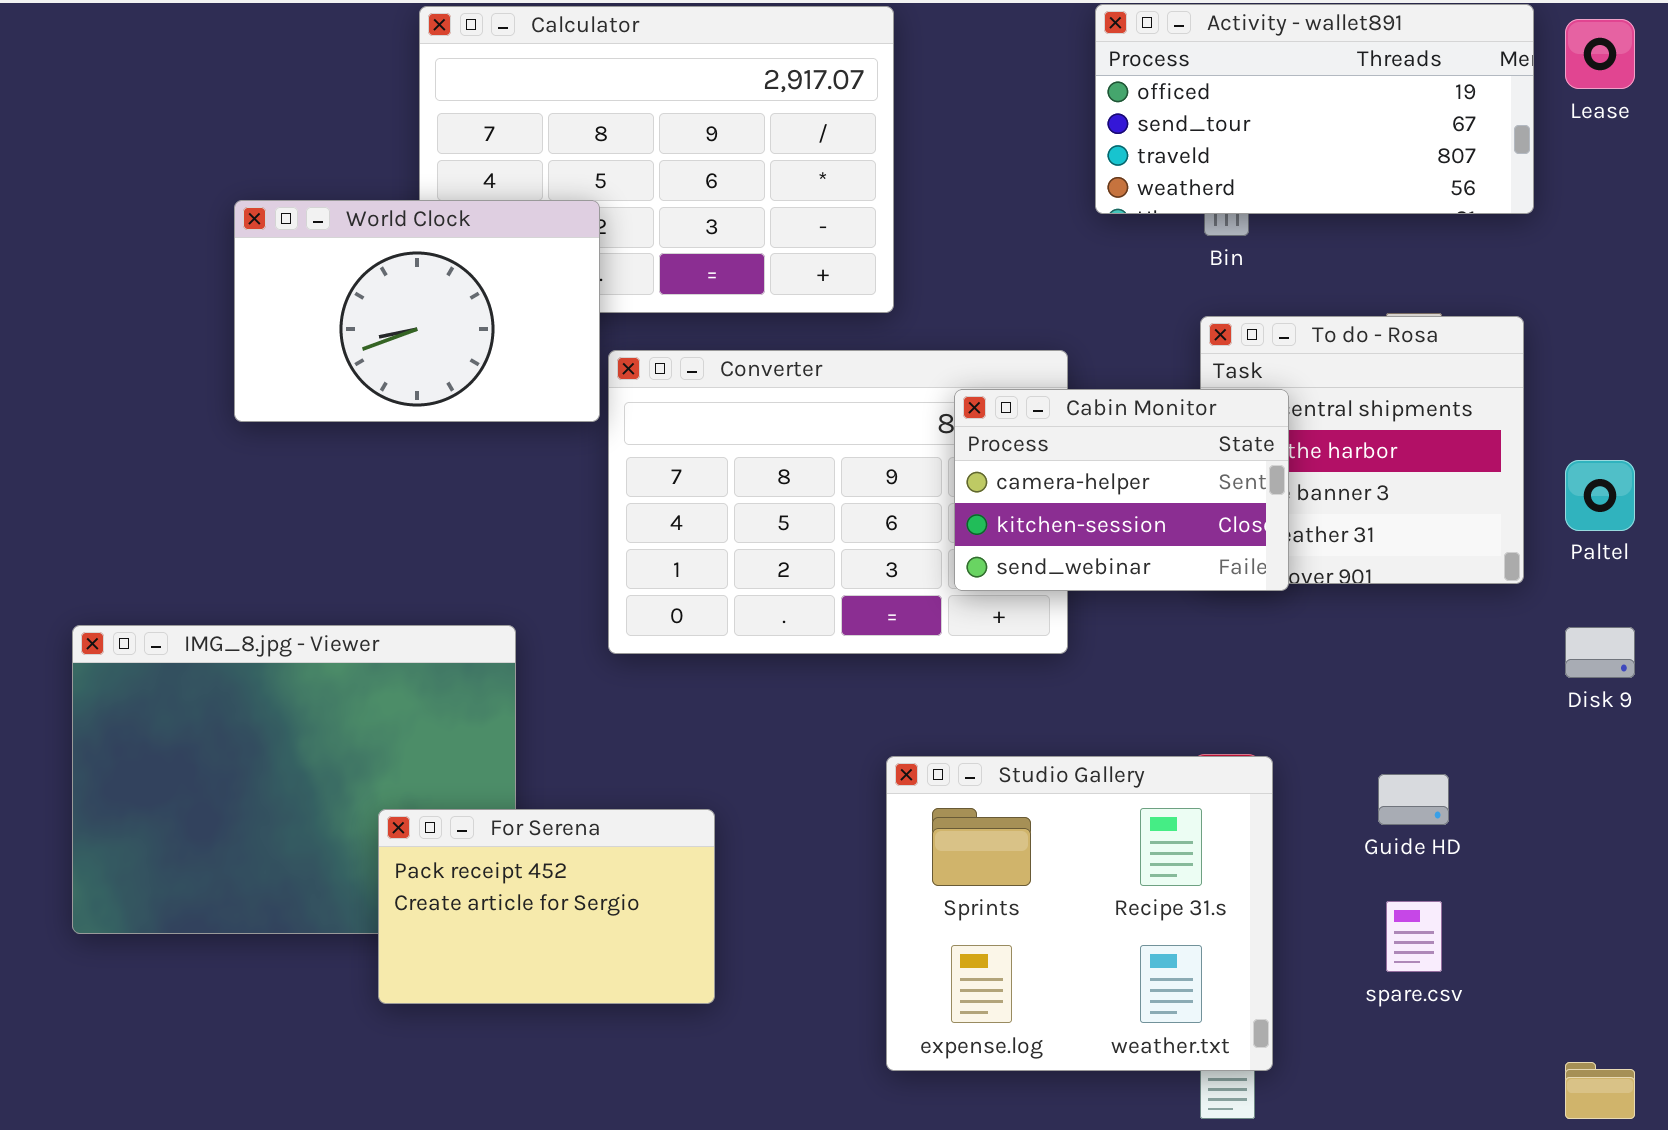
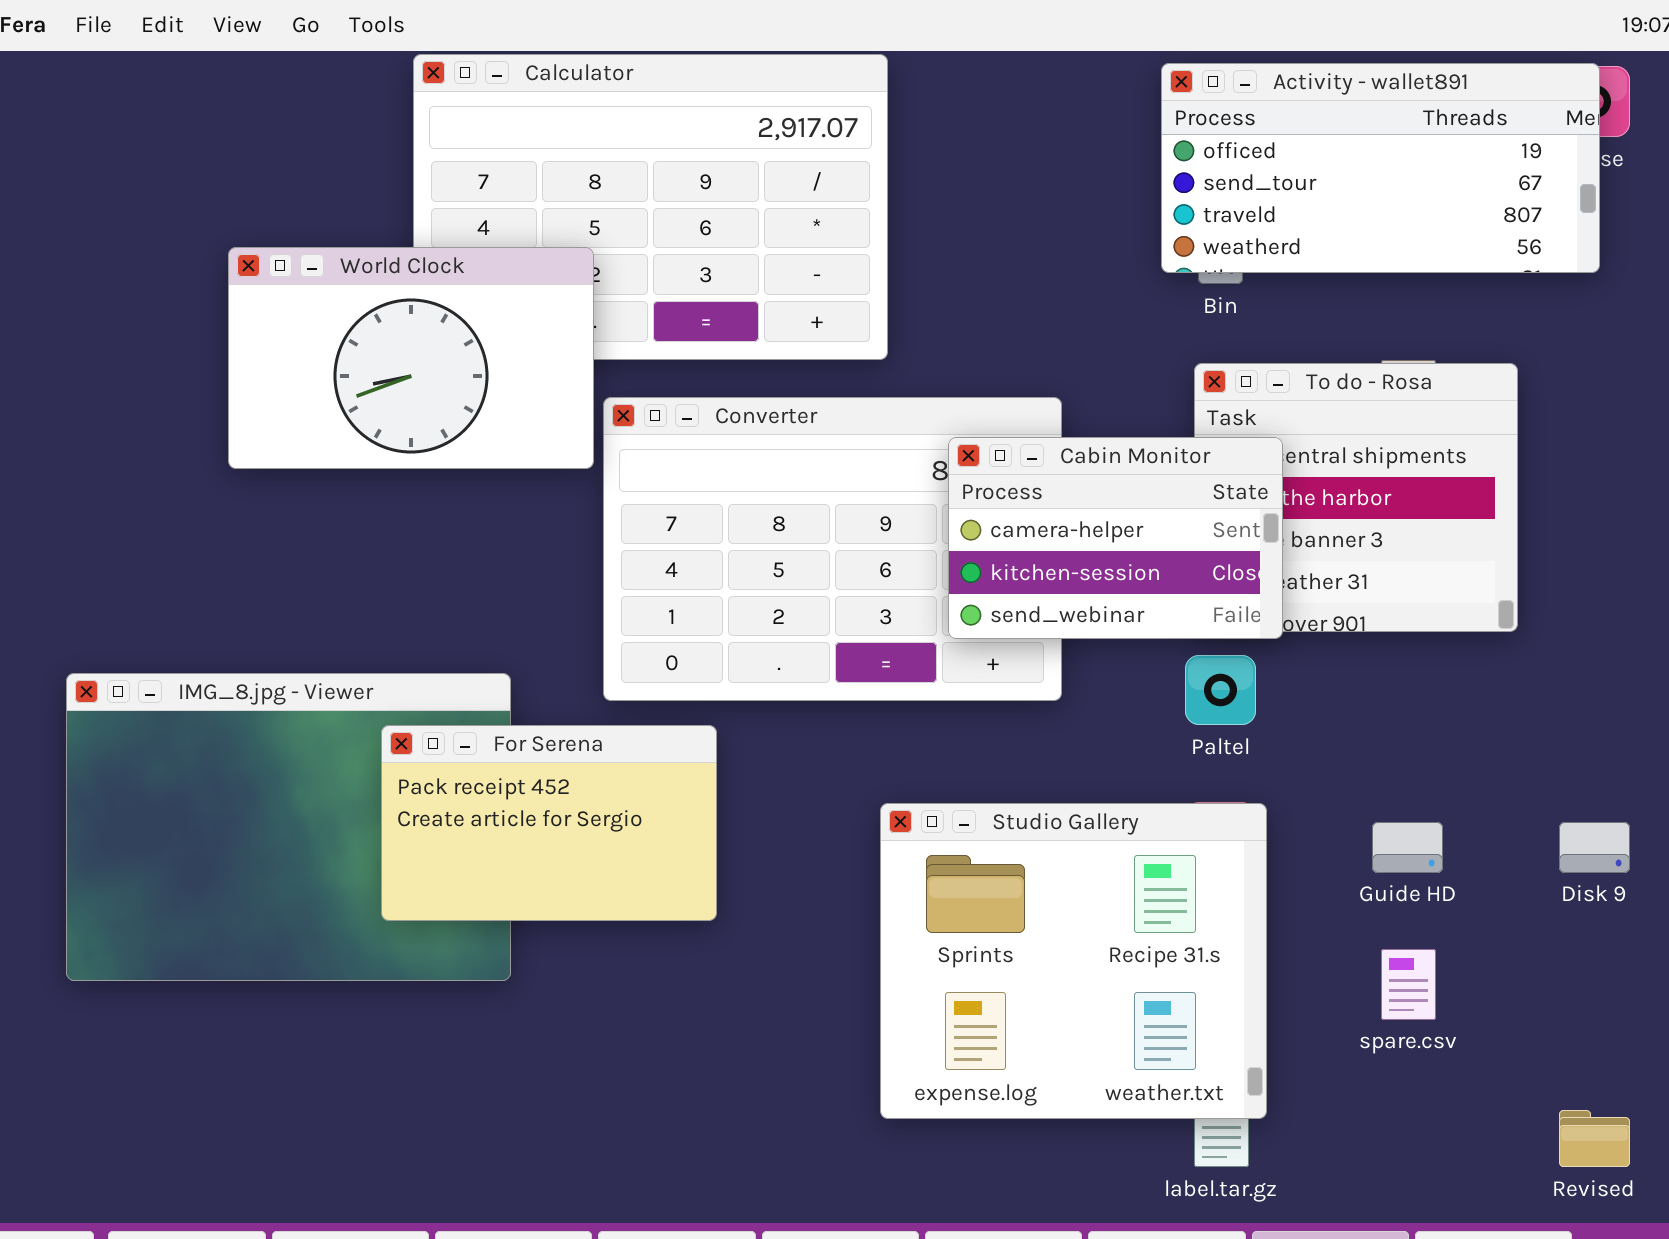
Activity - wallet891: [1095,4,1534,214] -> [1161,63,1600,273], moved
Paltel: [1565,460,1635,531] -> [1185,655,1256,725], moved
Disk 9: [1565,627,1635,678] -> [1559,822,1630,873], moved
For Serena: [378,809,715,1004] -> [381,725,717,921], moved

